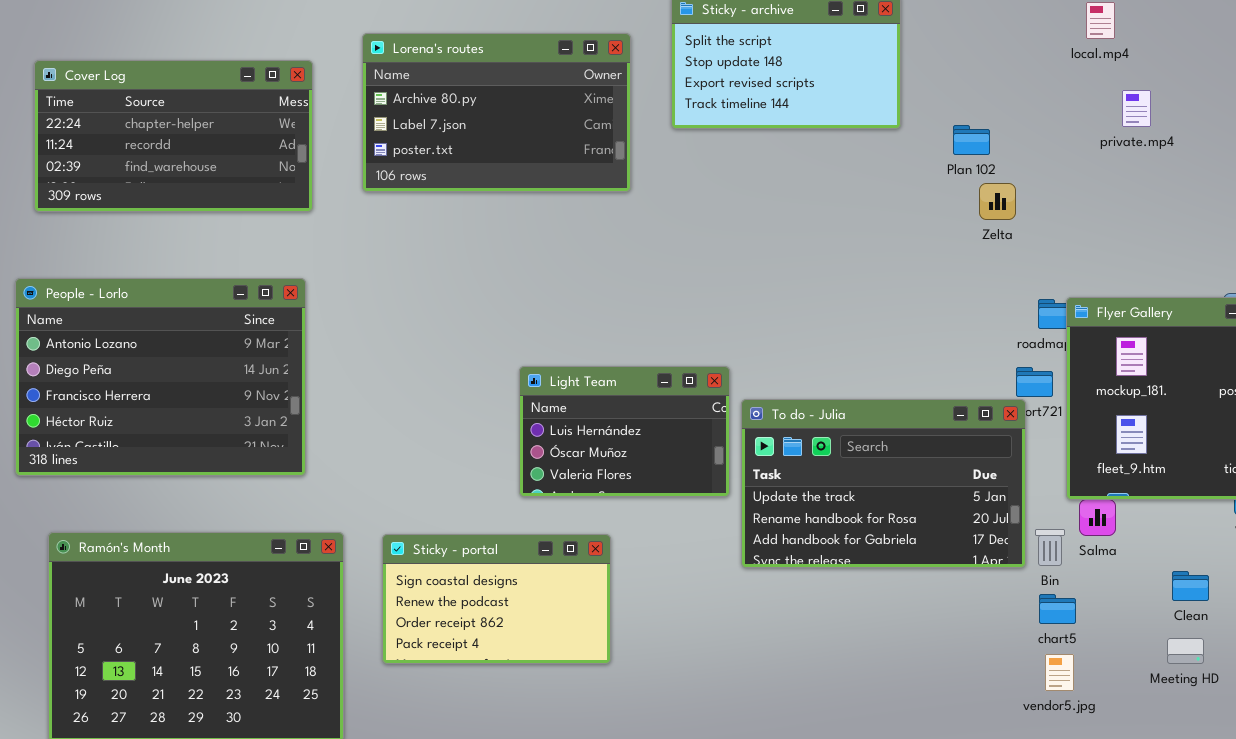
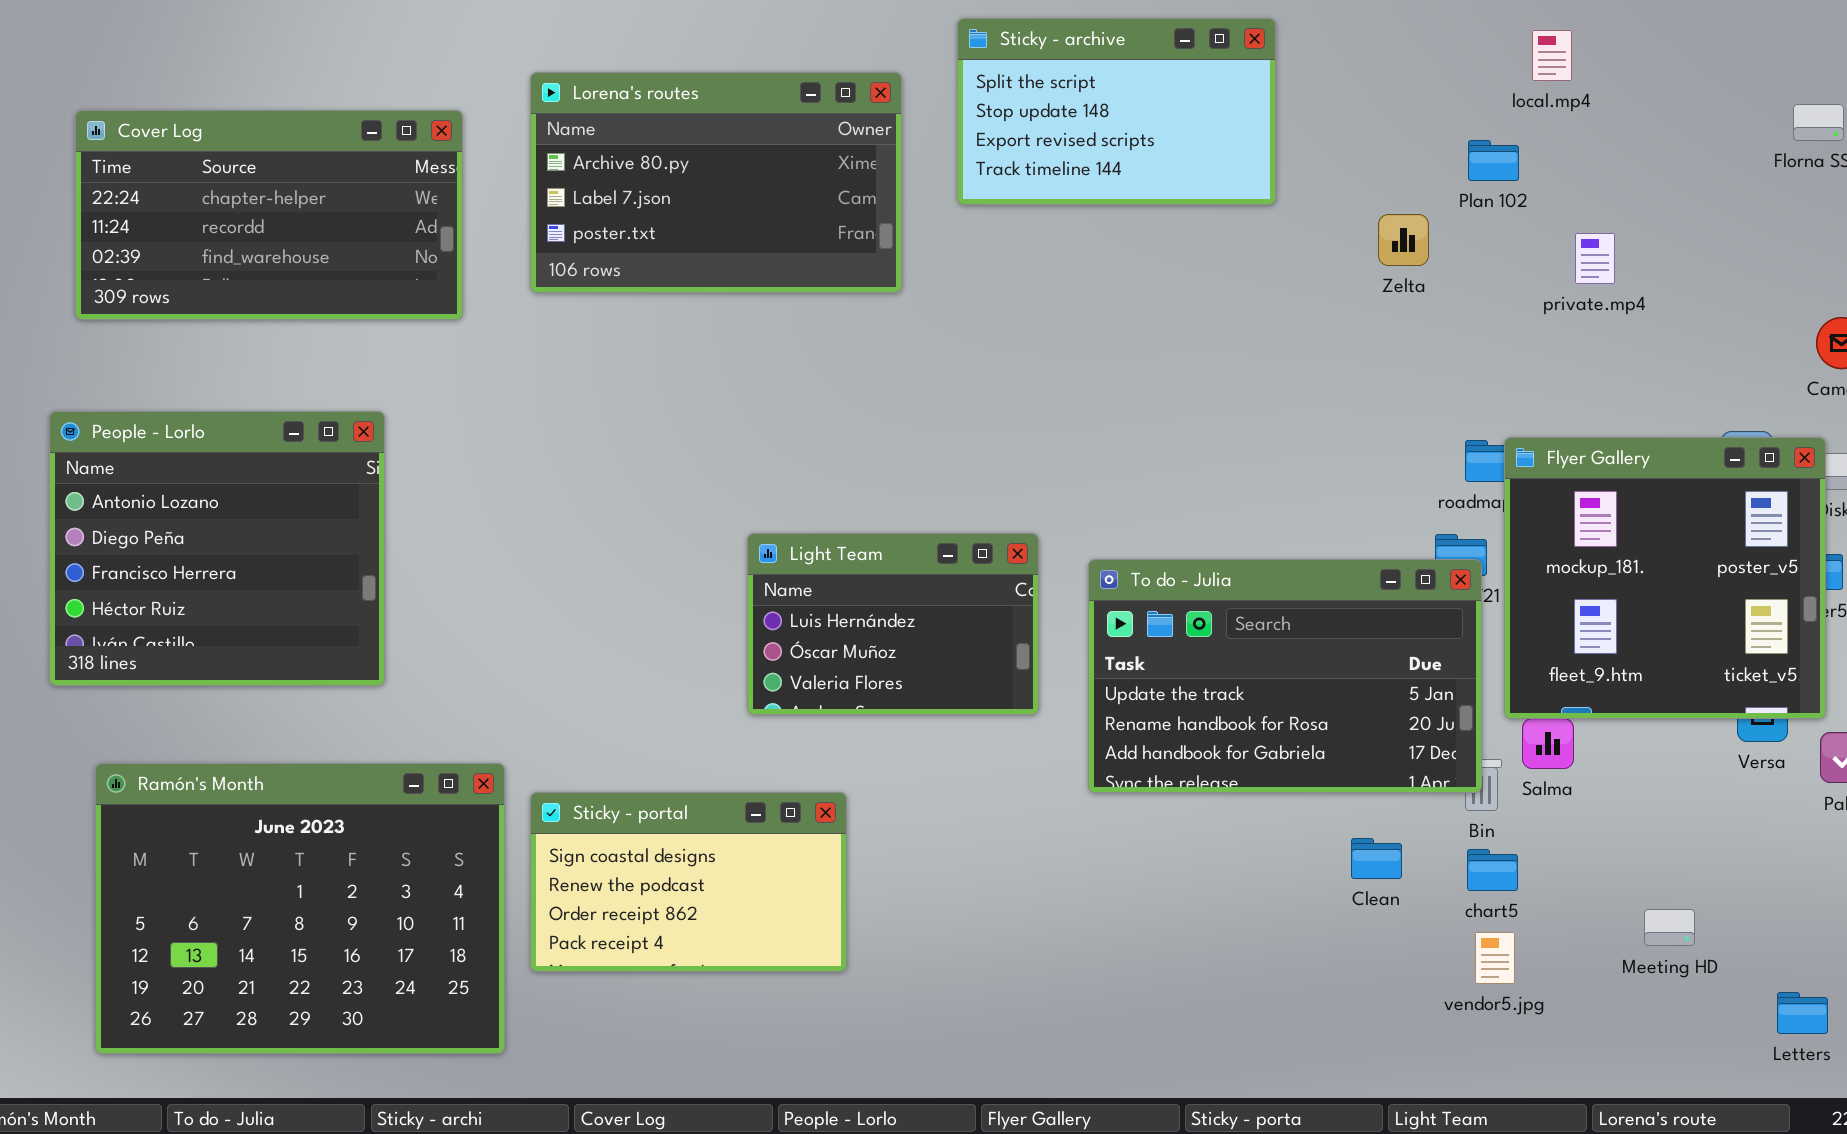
private.mp4: [1122,90,1151,127] -> [1575,233,1615,284], moved
Plan 102: [953,125,990,155] -> [1468,140,1519,181], moved
Zelta: [979,183,1016,220] -> [1378,214,1429,266], moved
People - Lorlo: [15,278,306,476] -> [49,411,385,686], resized
To do - Julia: [741,399,1026,568] -> [1088,559,1482,793], moved
Sticky - portal: [382,534,611,664] -> [530,792,847,972], moved
Clean: [1172,571,1209,601] -> [1351,838,1402,879], moved

